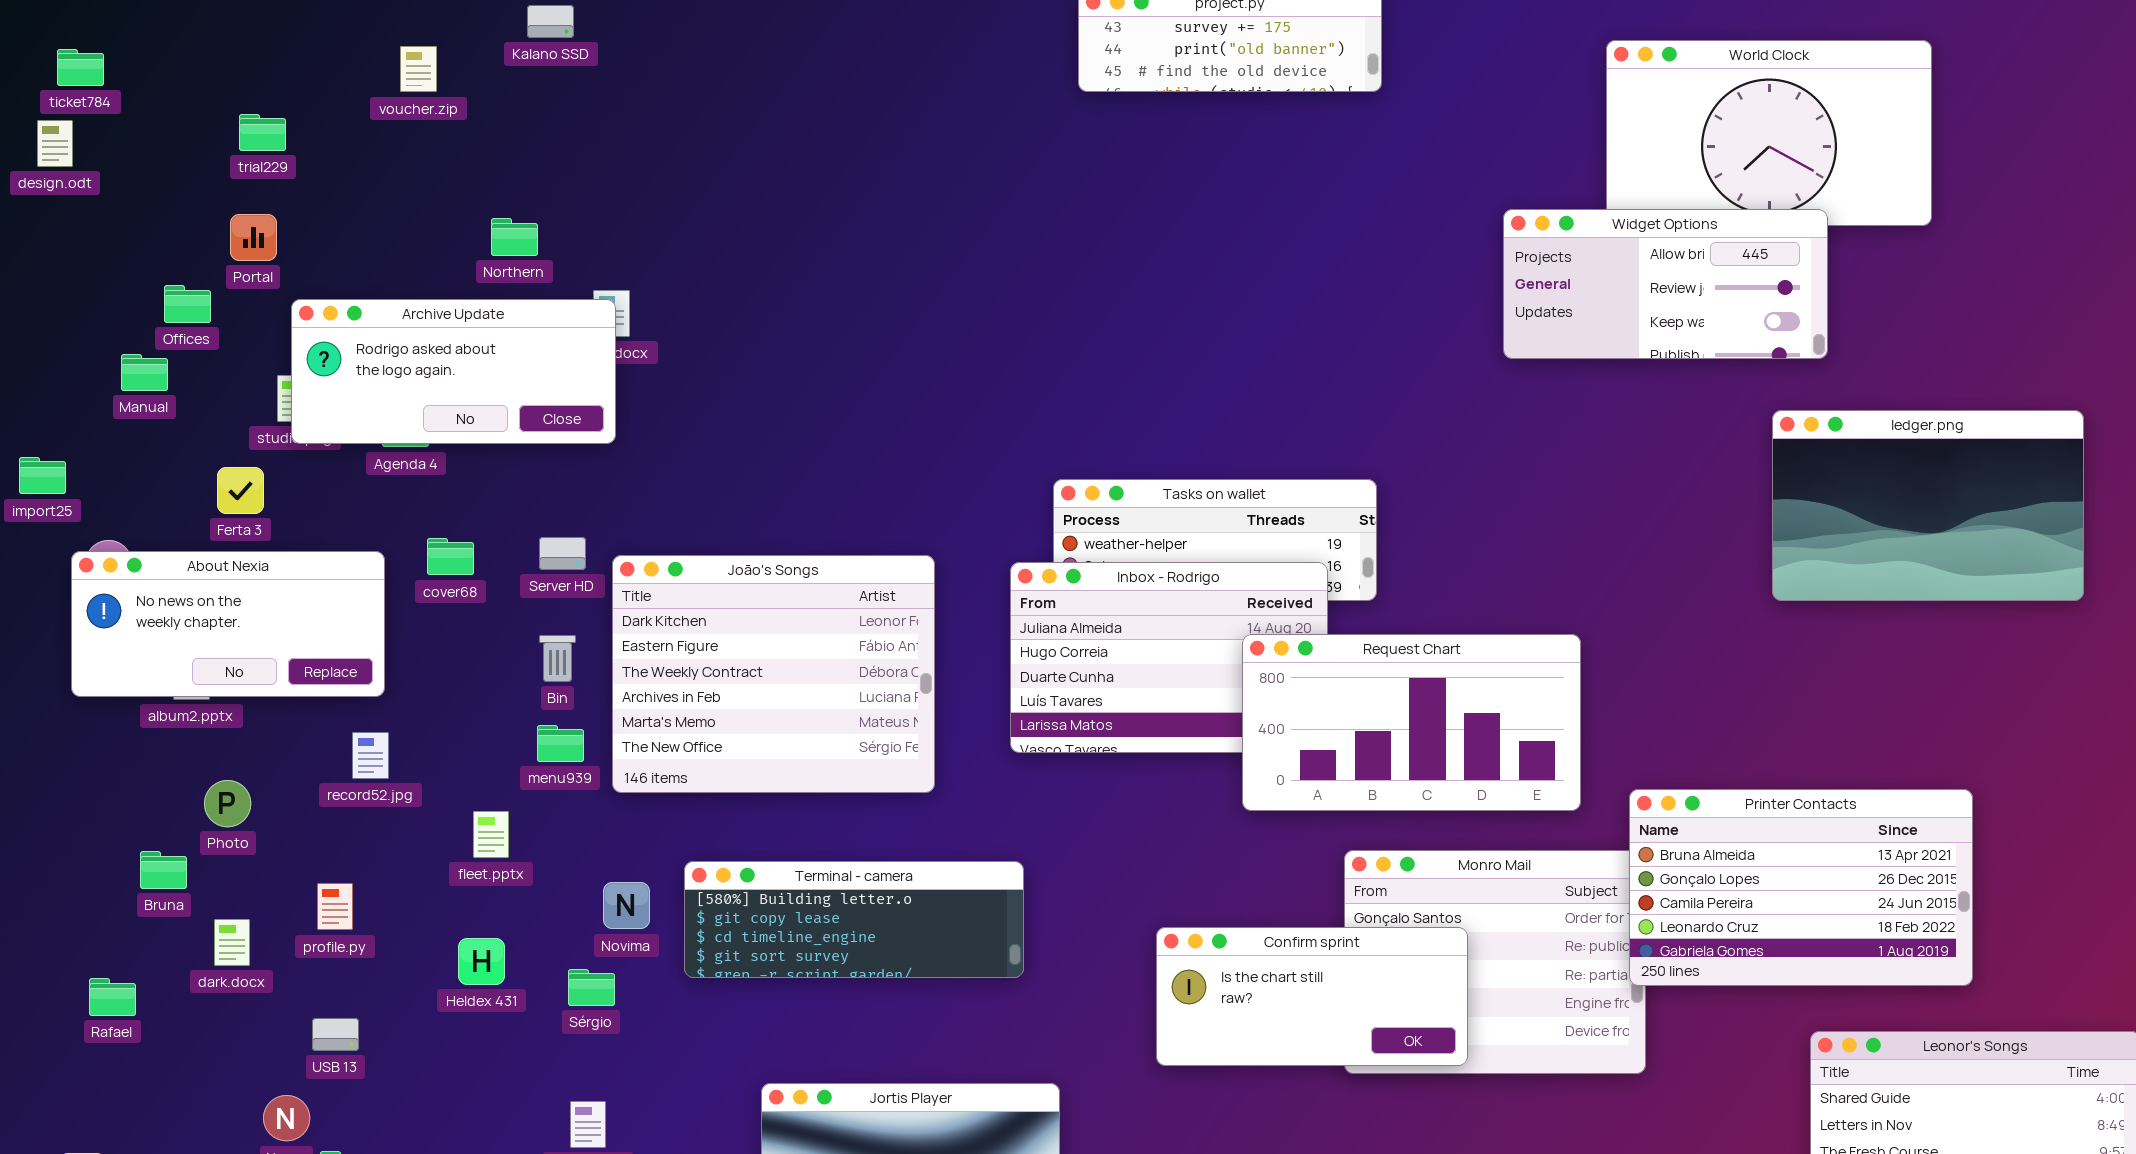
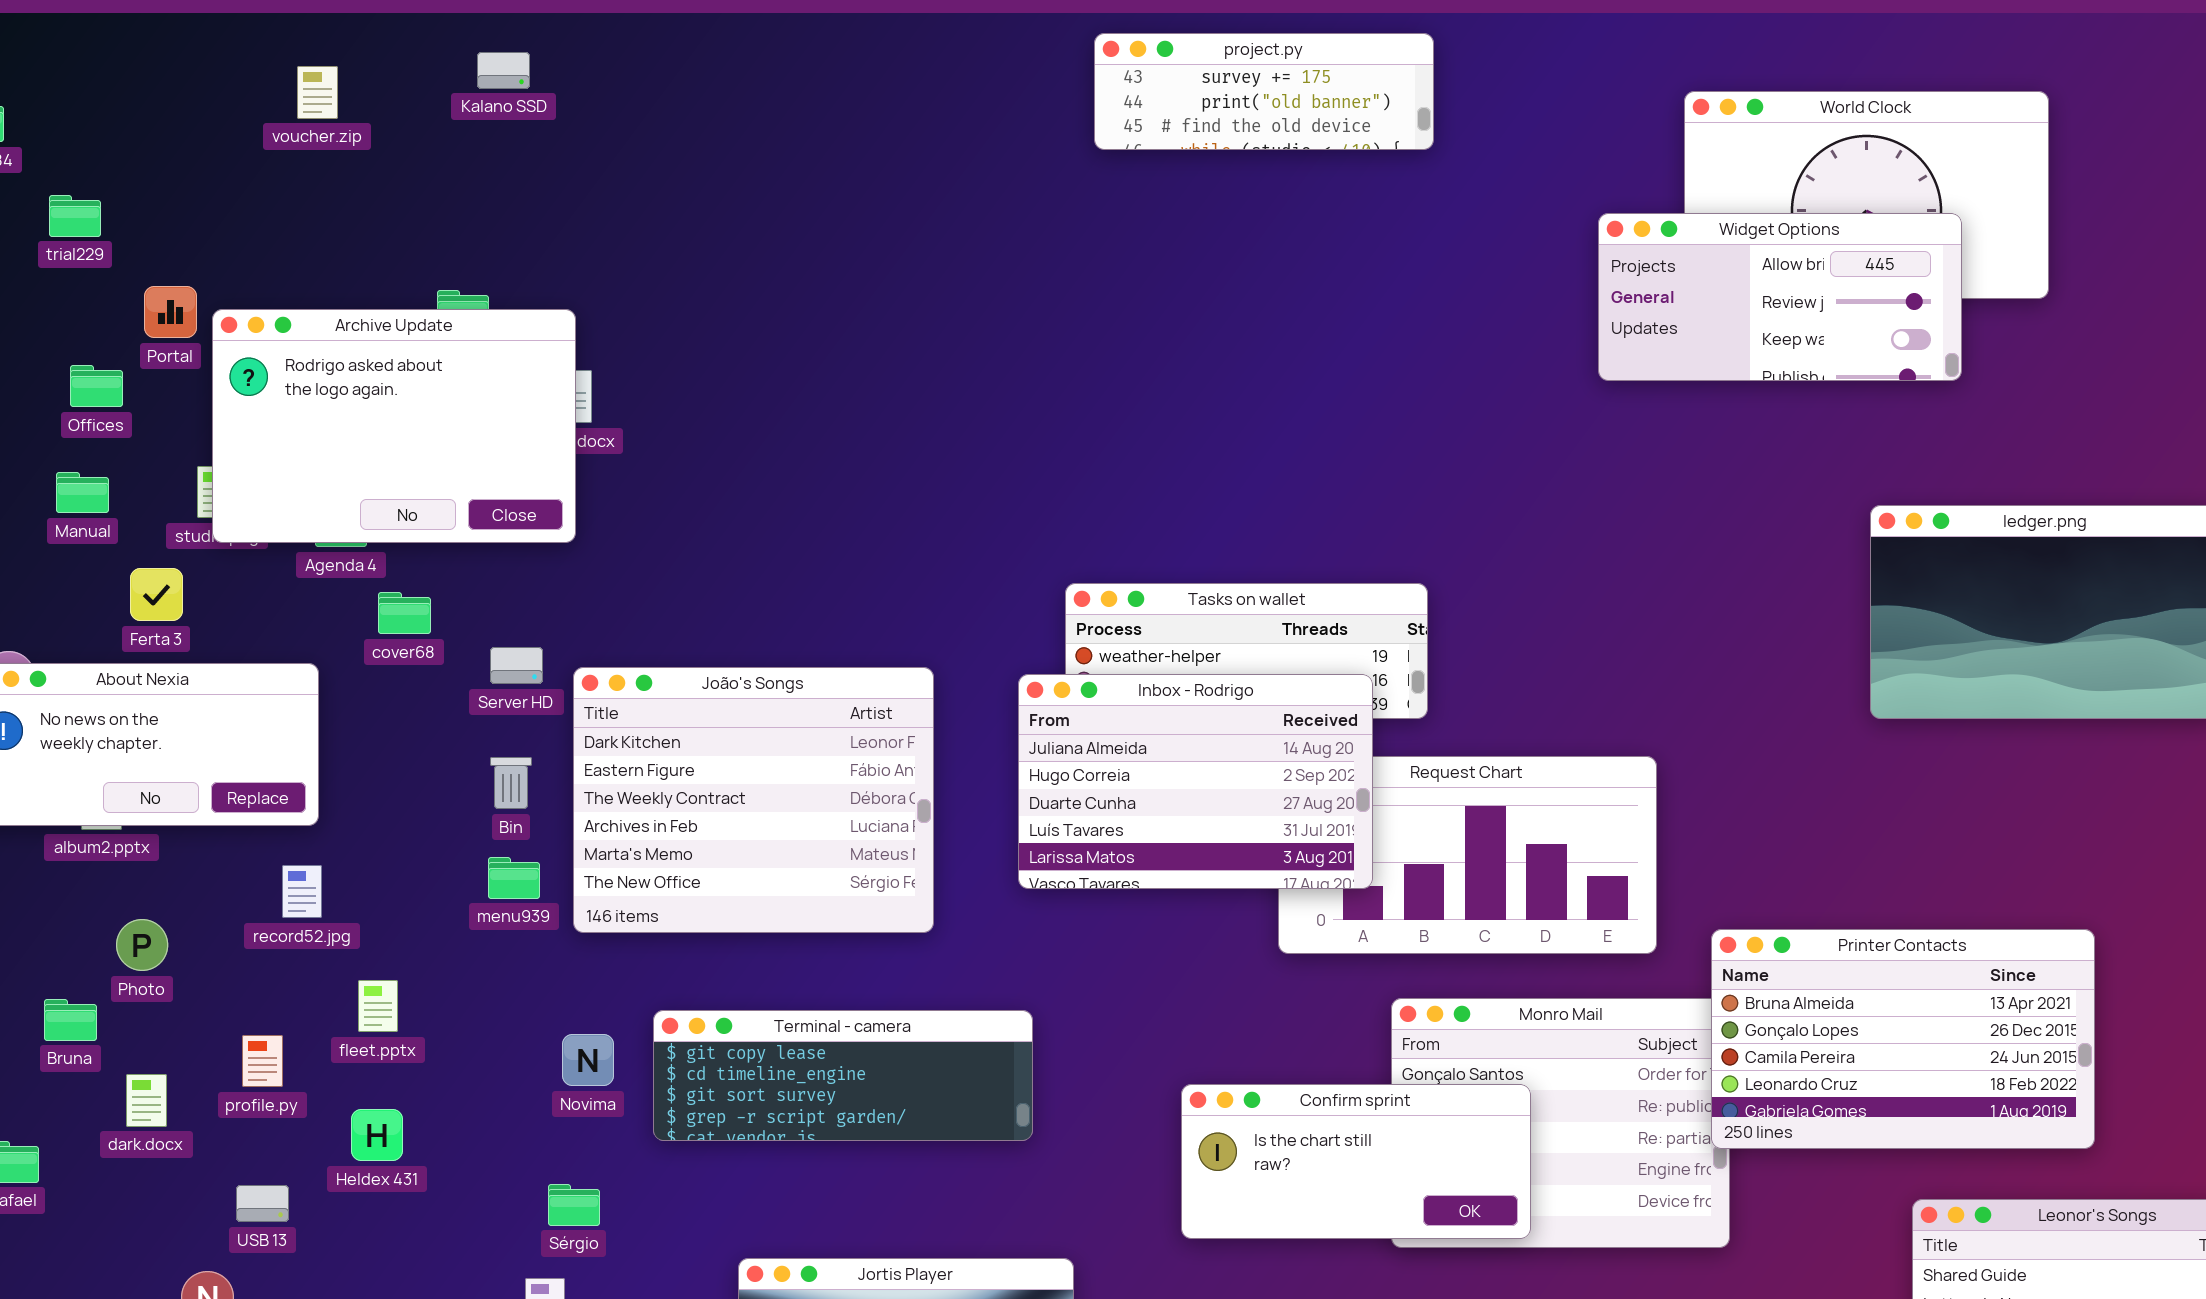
voucher.zip: [400,46,437,92] -> [297,66,338,119], moved
trial229: [239,114,286,151] -> [49,195,101,237], moved
Widget Options: [1503,209,1828,359] -> [1598,213,1962,381], moved
Archive Update: [291,299,616,444] -> [212,309,576,543], resized
Manual: [121,354,168,391] -> [56,472,109,513], moved
cover68: [427,538,474,575] -> [378,592,431,634], moved
Inbox - Rodrigo: [1010,562,1328,753] -> [1018,674,1373,889], raised
fleet.pptx: [473,811,509,858] -> [358,980,398,1032], moved
Terminal - camera: [684,861,1024,978] -> [653,1010,1033,1141], scrolled down 1 row
Heldex 431: [458,938,505,985] -> [351,1109,403,1161], moved
Sérgio: [568,969,615,1006] -> [548,1184,600,1226], moved

